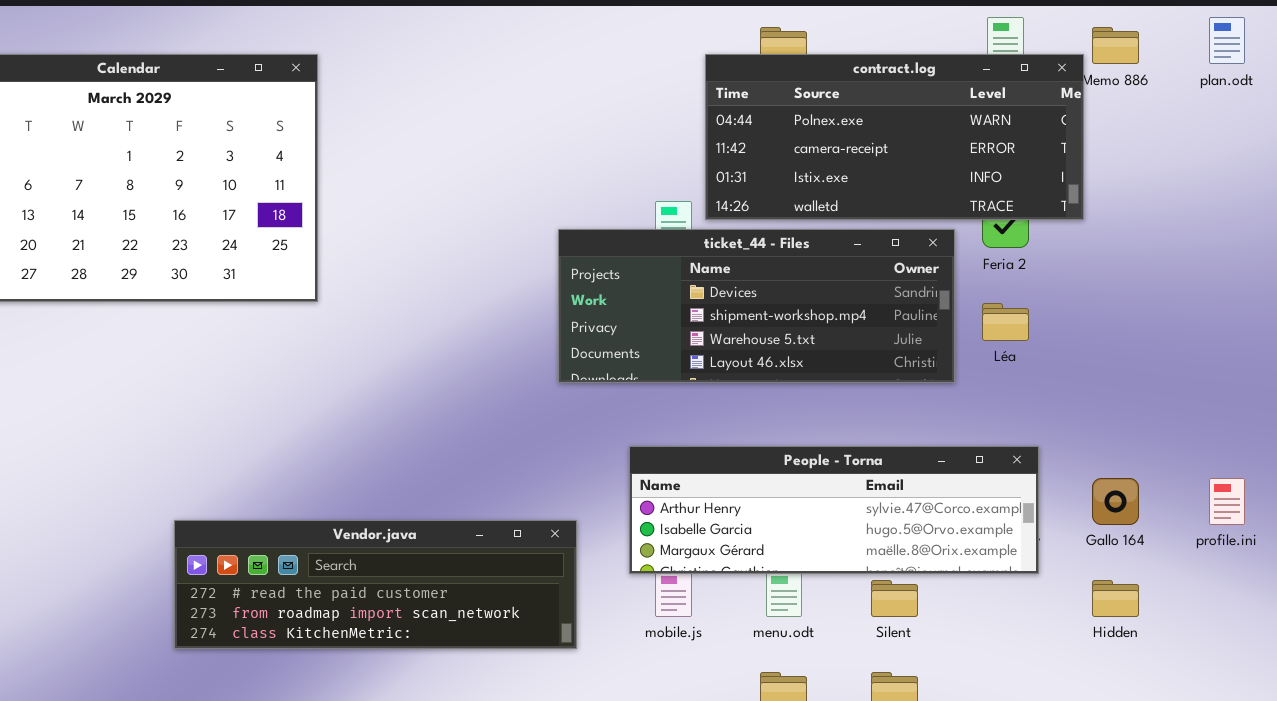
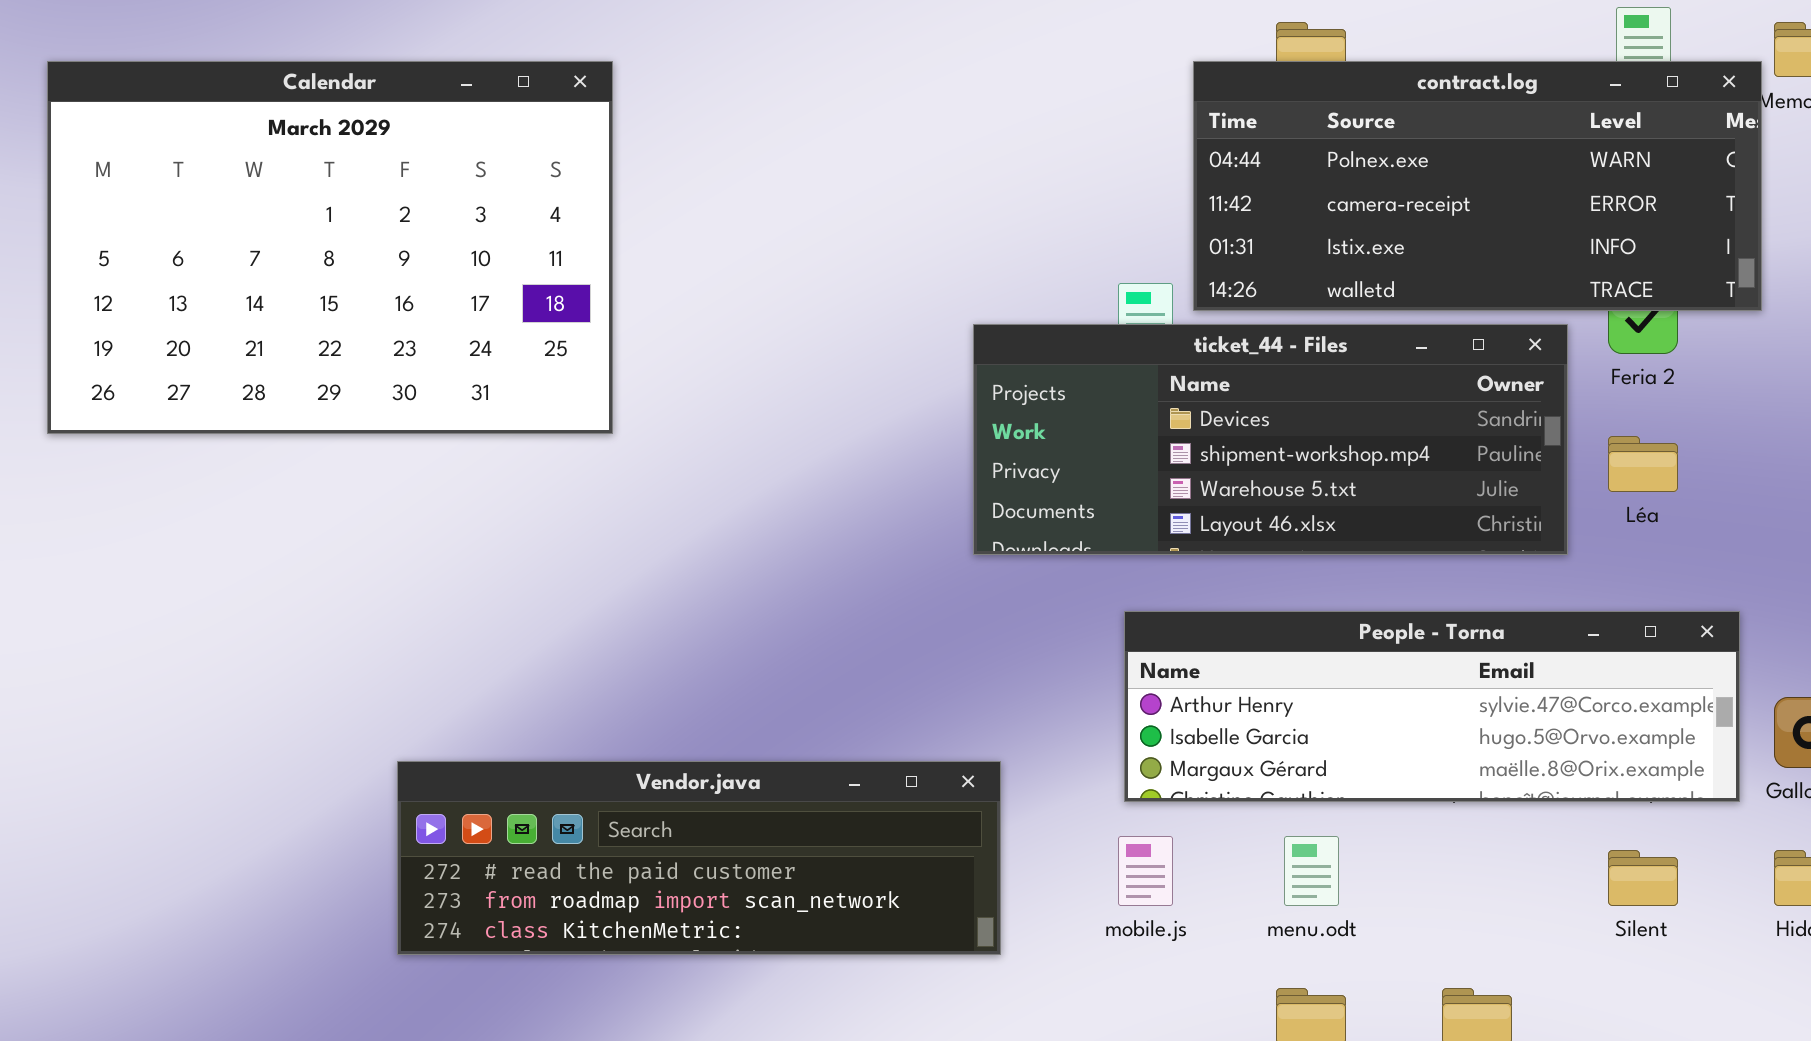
People - Torna: [629,446,1039,574] -> [1124,611,1740,802], moved
Silent: [871,580,918,617] -> [1608,850,1678,906], moved

